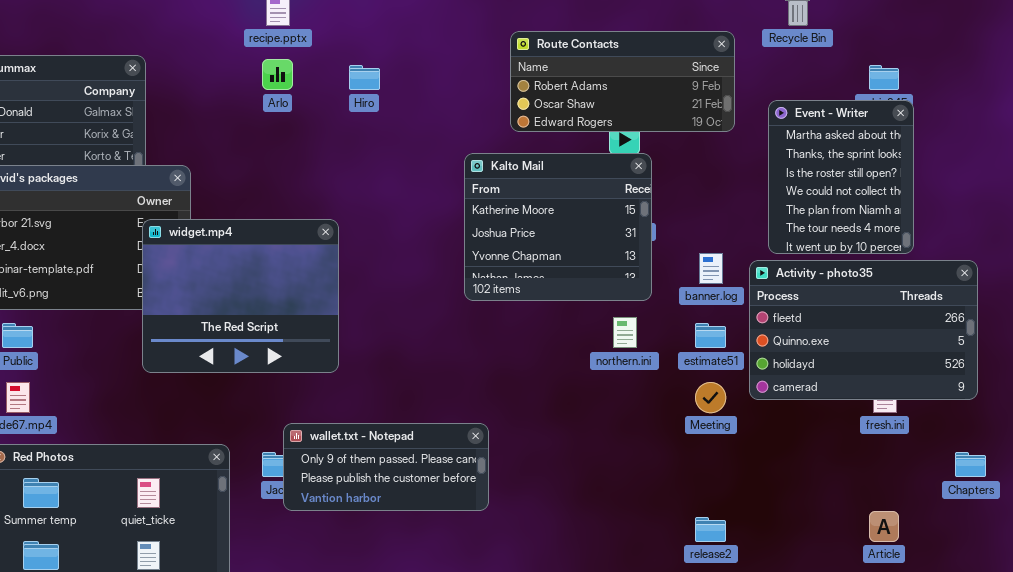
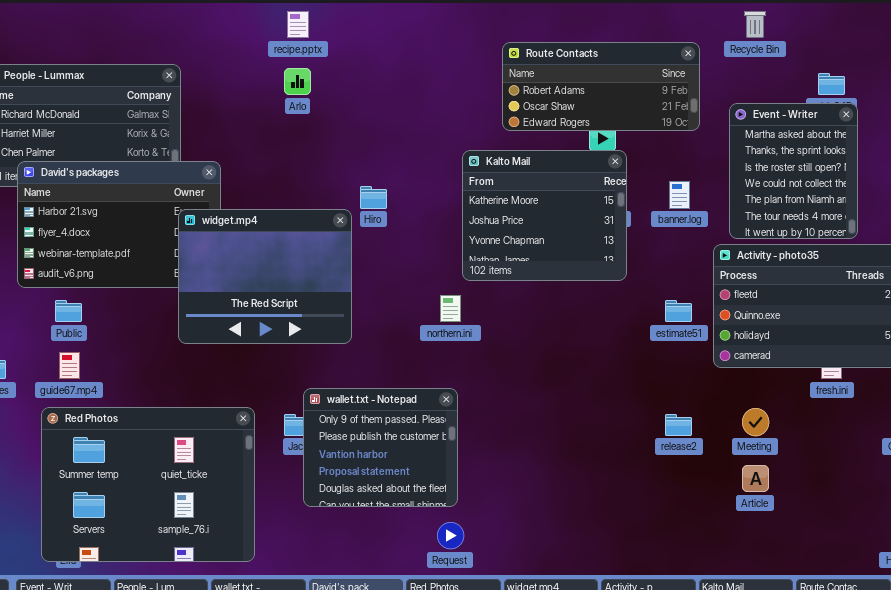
Hiro: [349,65,380,90] -> [360,186,387,209], moved
banner.log: [699,253,723,284] -> [669,181,690,209], moved
northern.ini: [613,317,637,348] -> [440,295,461,322], moved
Meeting: [695,382,726,413] -> [742,408,769,436], moved
wallet.txt - Notepad: [283,423,489,511] -> [303,388,458,507], resized
Article: [869,511,899,542] -> [742,465,769,492], moved
release2: [695,517,726,542] -> [665,414,692,436], moved

